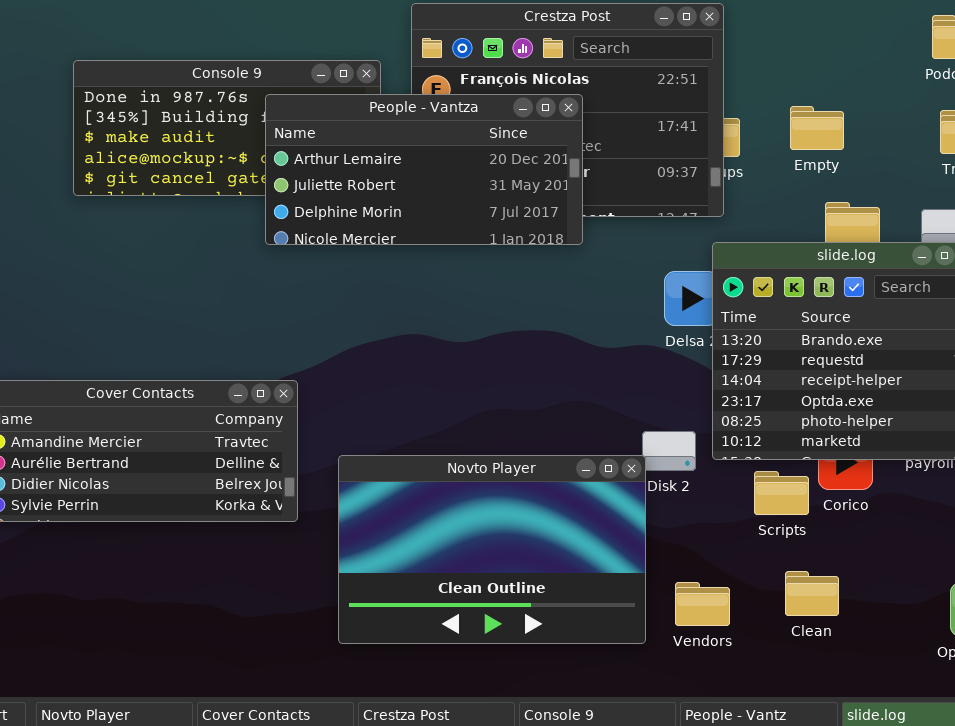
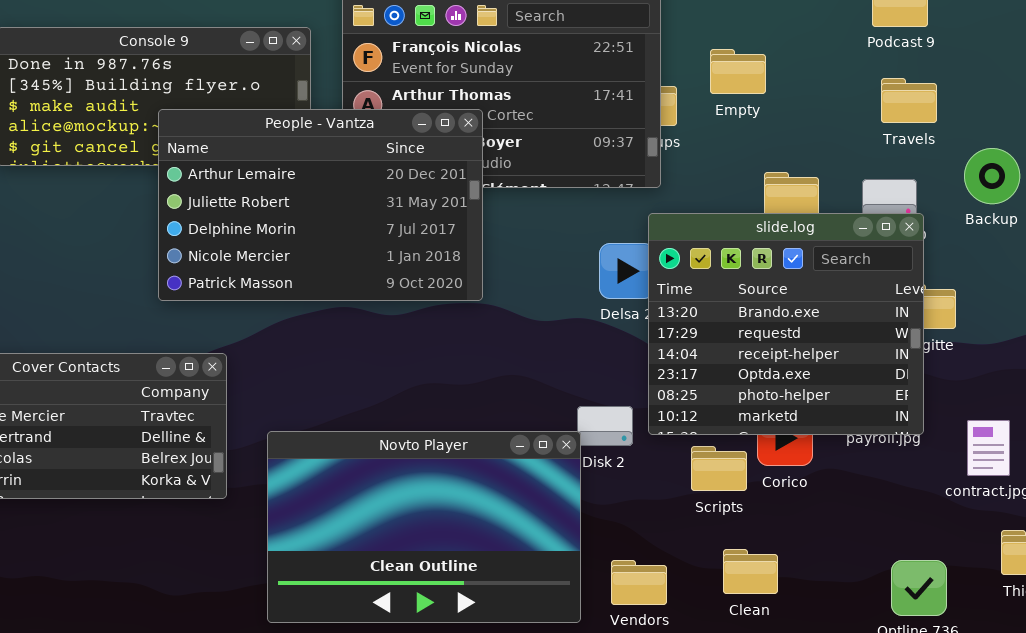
People - Vantza: [265,94,583,245] -> [158,109,483,301], moved, resized
Empty: [790,106,844,150] -> [710,49,766,94], moved

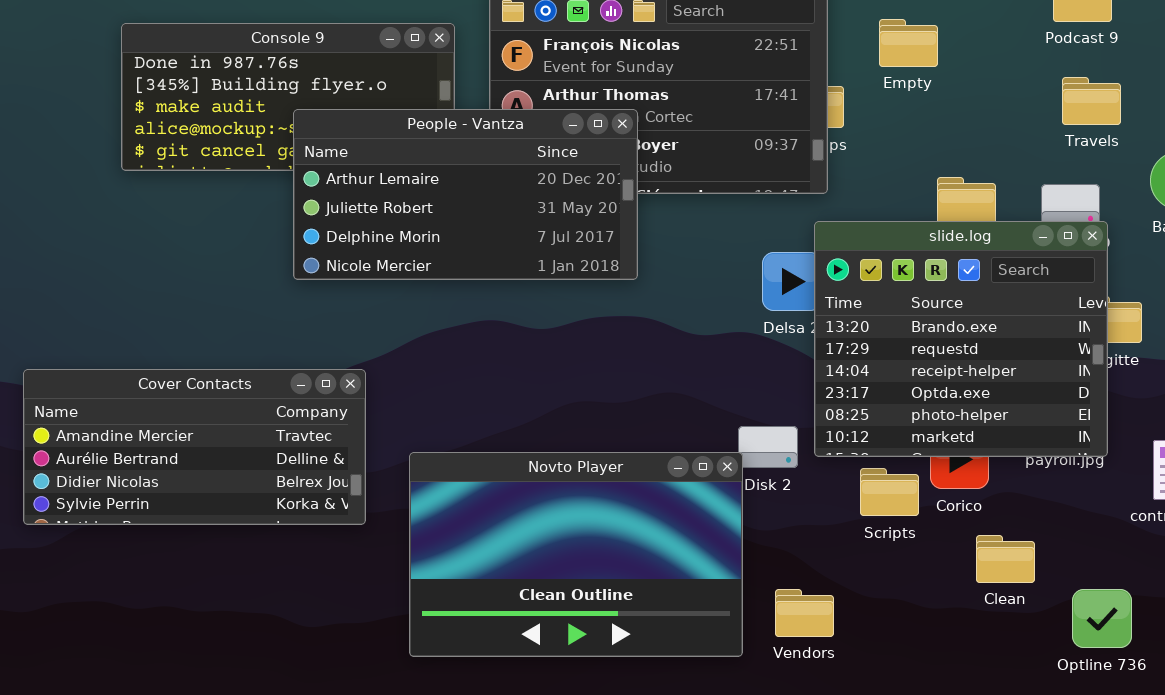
Empty: [710,49,766,94] -> [879,19,938,67], moved
People - Vantza: [158,109,483,301] -> [293,109,638,280], resized
Clean: [723,549,778,594] -> [976,535,1035,583], moved

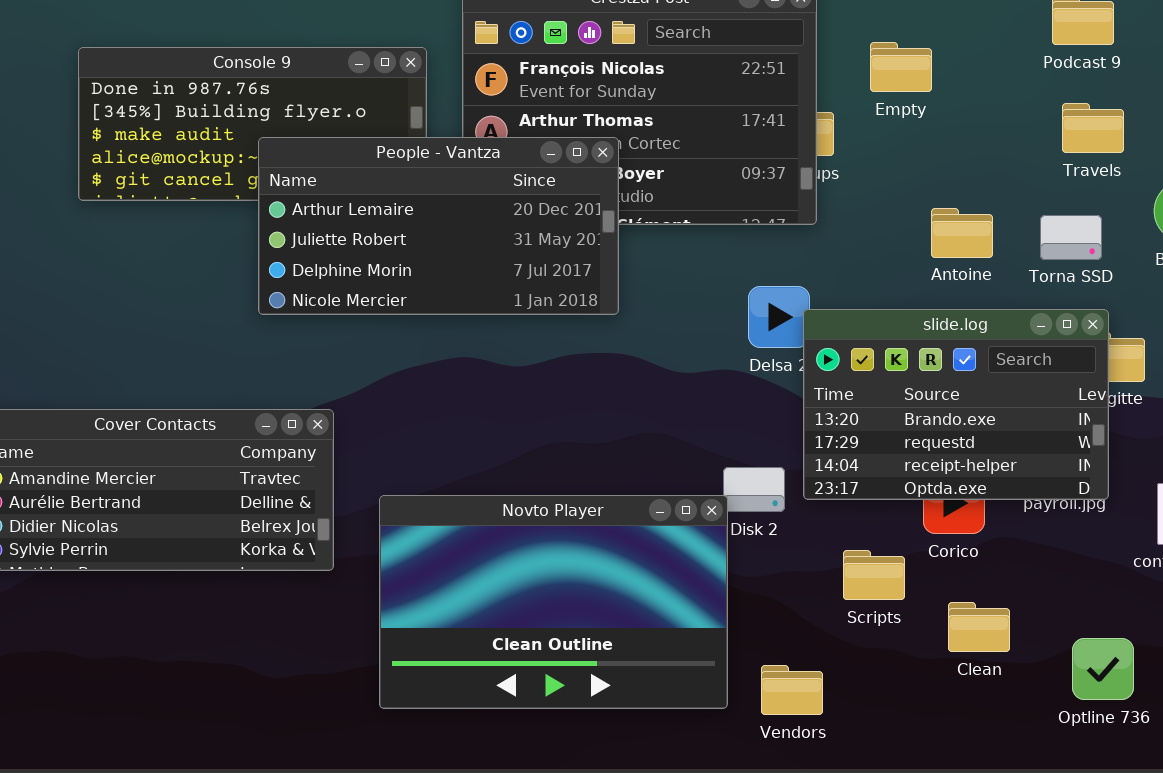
slide.log: [814,221,1108,457] -> [803,309,1109,500], resized
Scripts: [860,468,919,516] -> [843,550,905,600], moved
Clean: [976,535,1035,583] -> [948,602,1010,652], moved
Vendors: [775,589,834,637] -> [761,665,823,715], moved

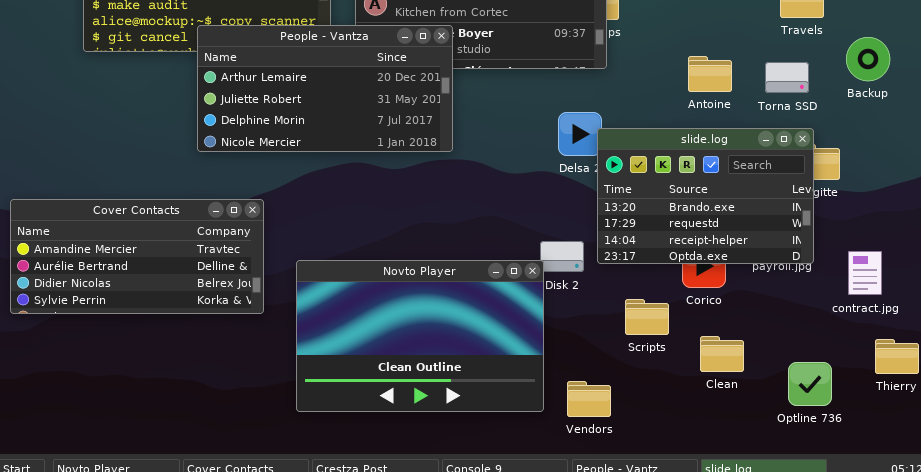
People - Vantza: [258,137,619,315] -> [197,25,453,152], moved

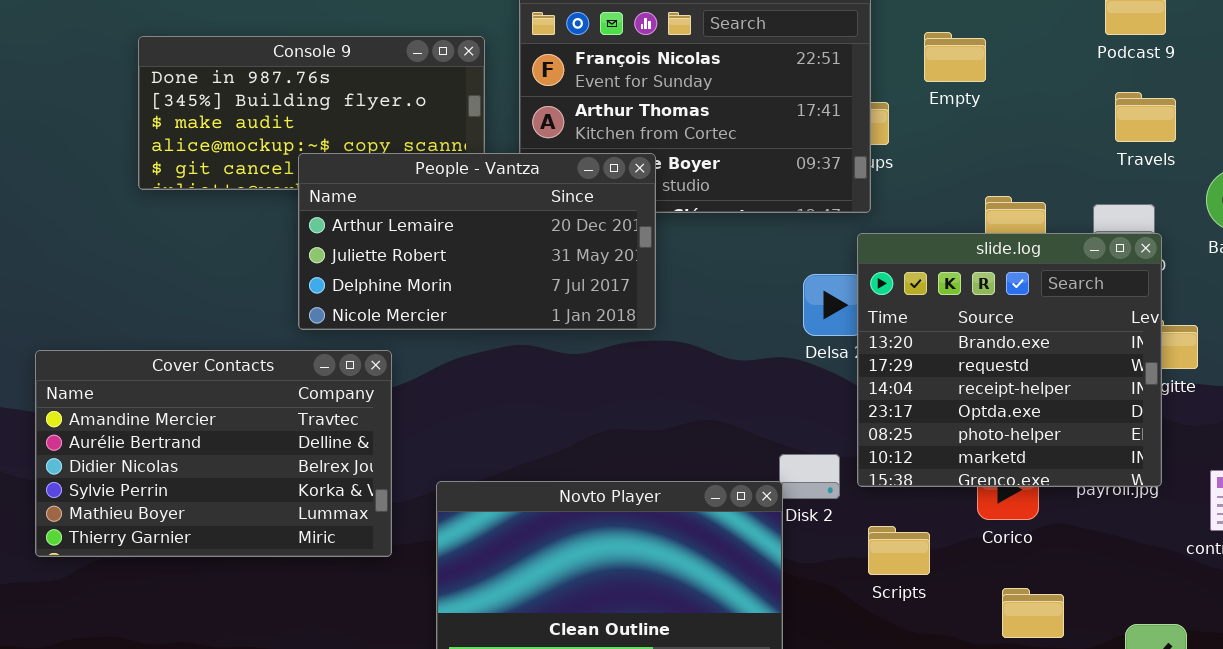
slide.log: [597,128,814,264] -> [857,233,1162,487], resized
Cover Contacts: [10,199,264,314] -> [35,350,392,557], resized
Scripts: [625,299,669,335] -> [868,526,930,575], moved

